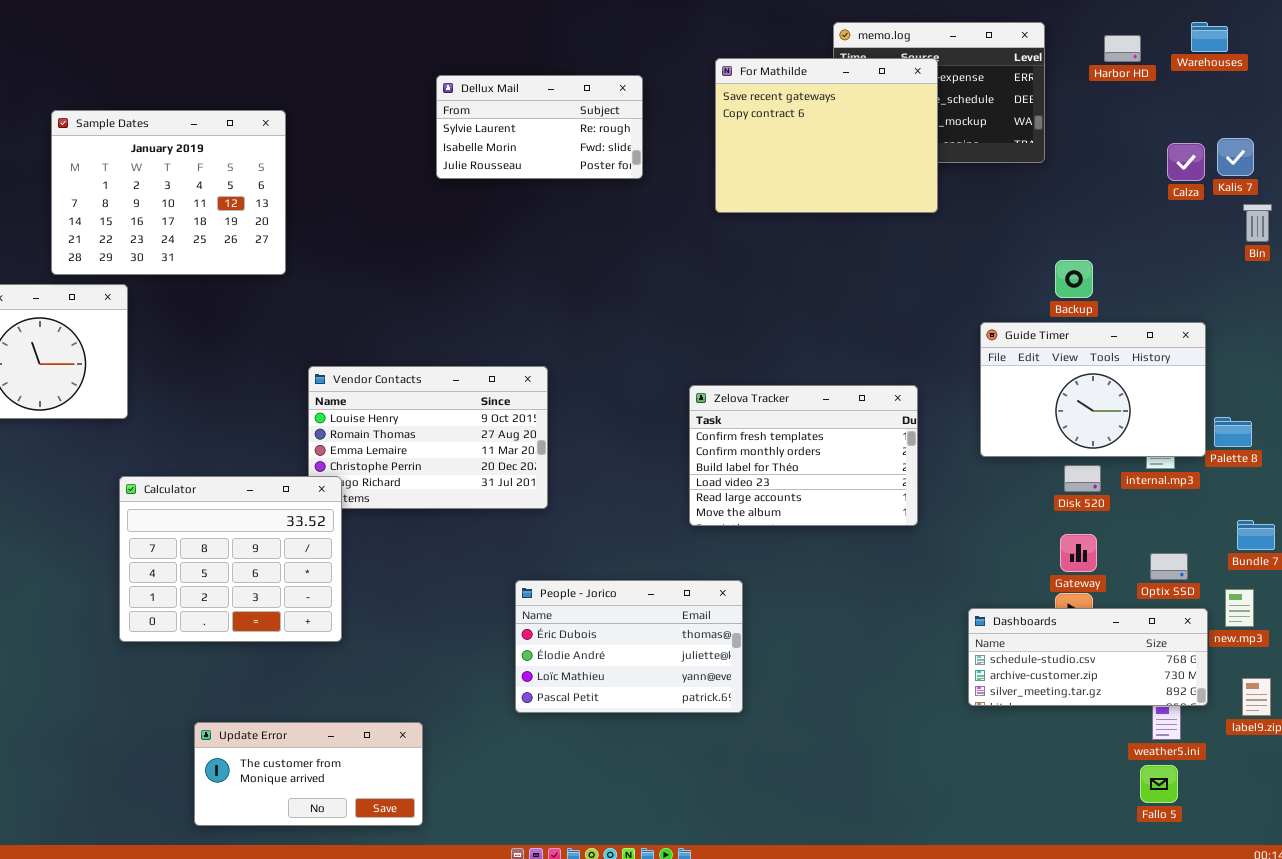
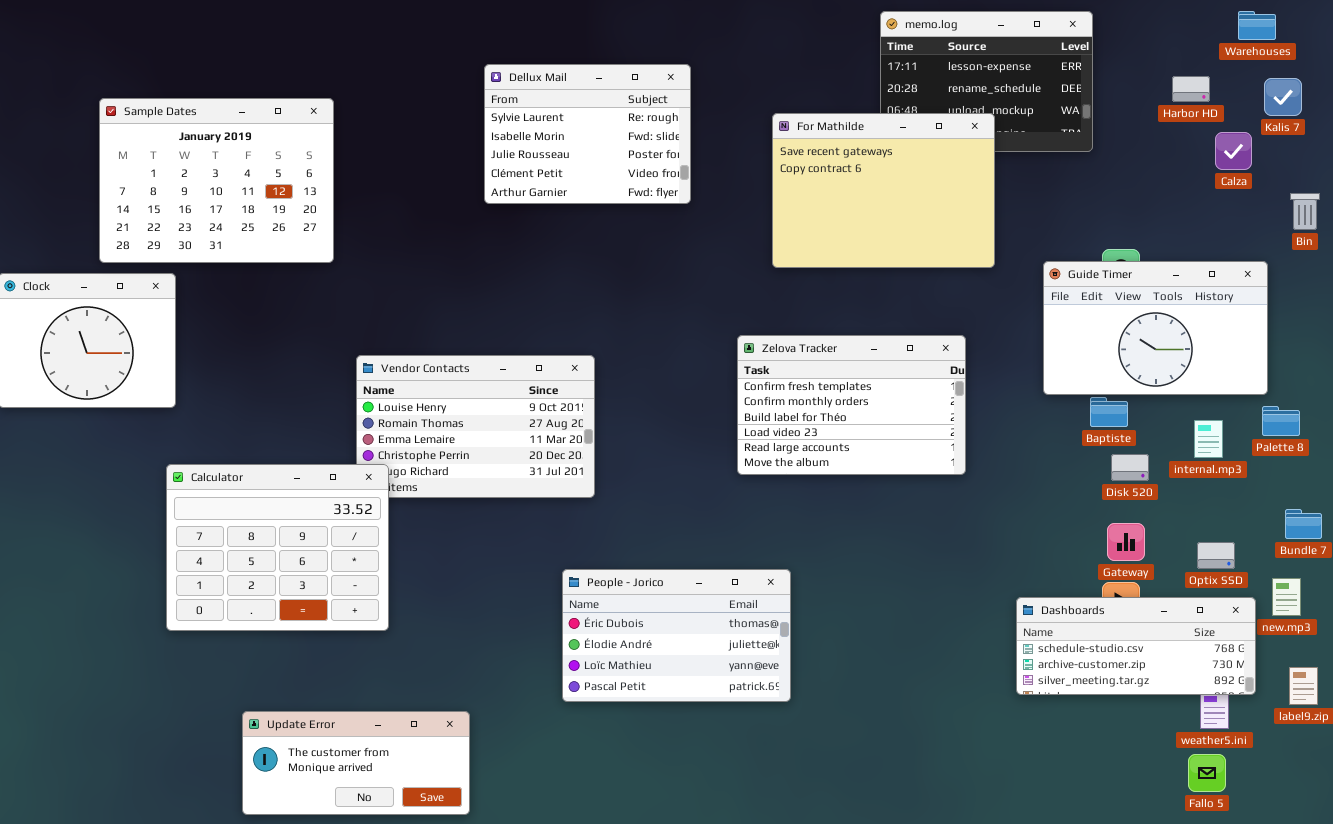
Harbor HD: [1104,35,1141,62] -> [1172,76,1210,102], moved
For Mathilde: [715,58,938,213] -> [772,113,995,268], moved
Dellux Mail: [436,75,643,179] -> [484,64,691,204], resized
Kalis 7: [1217,138,1254,176] -> [1264,78,1302,116], moved
Guide Timer: [980,322,1206,457] -> [1043,261,1268,395], moved
Zelova Tracker: [689,385,918,526] -> [737,335,966,475], moved

